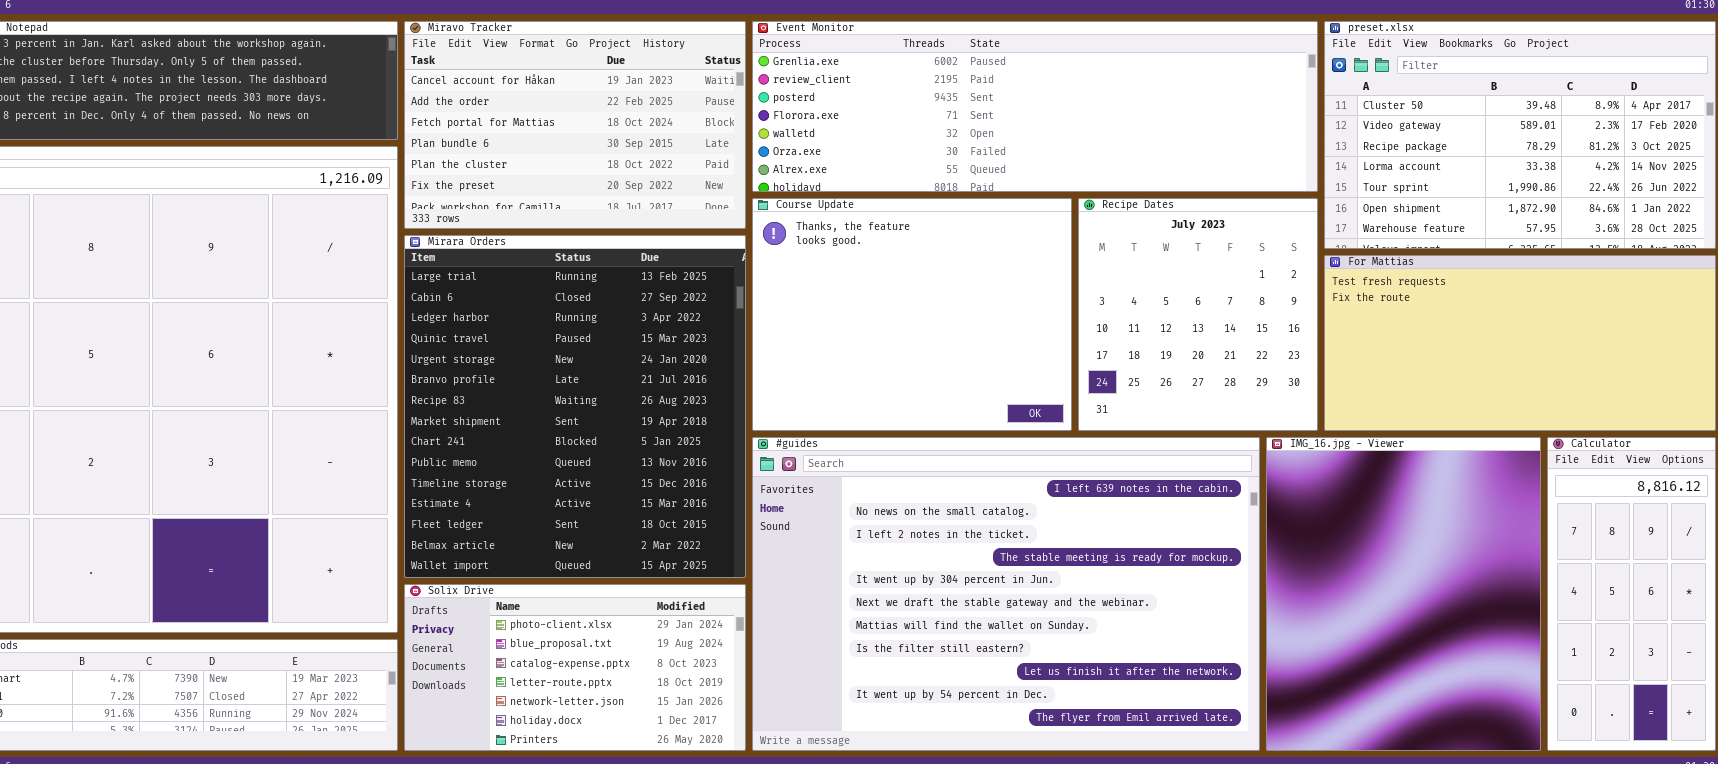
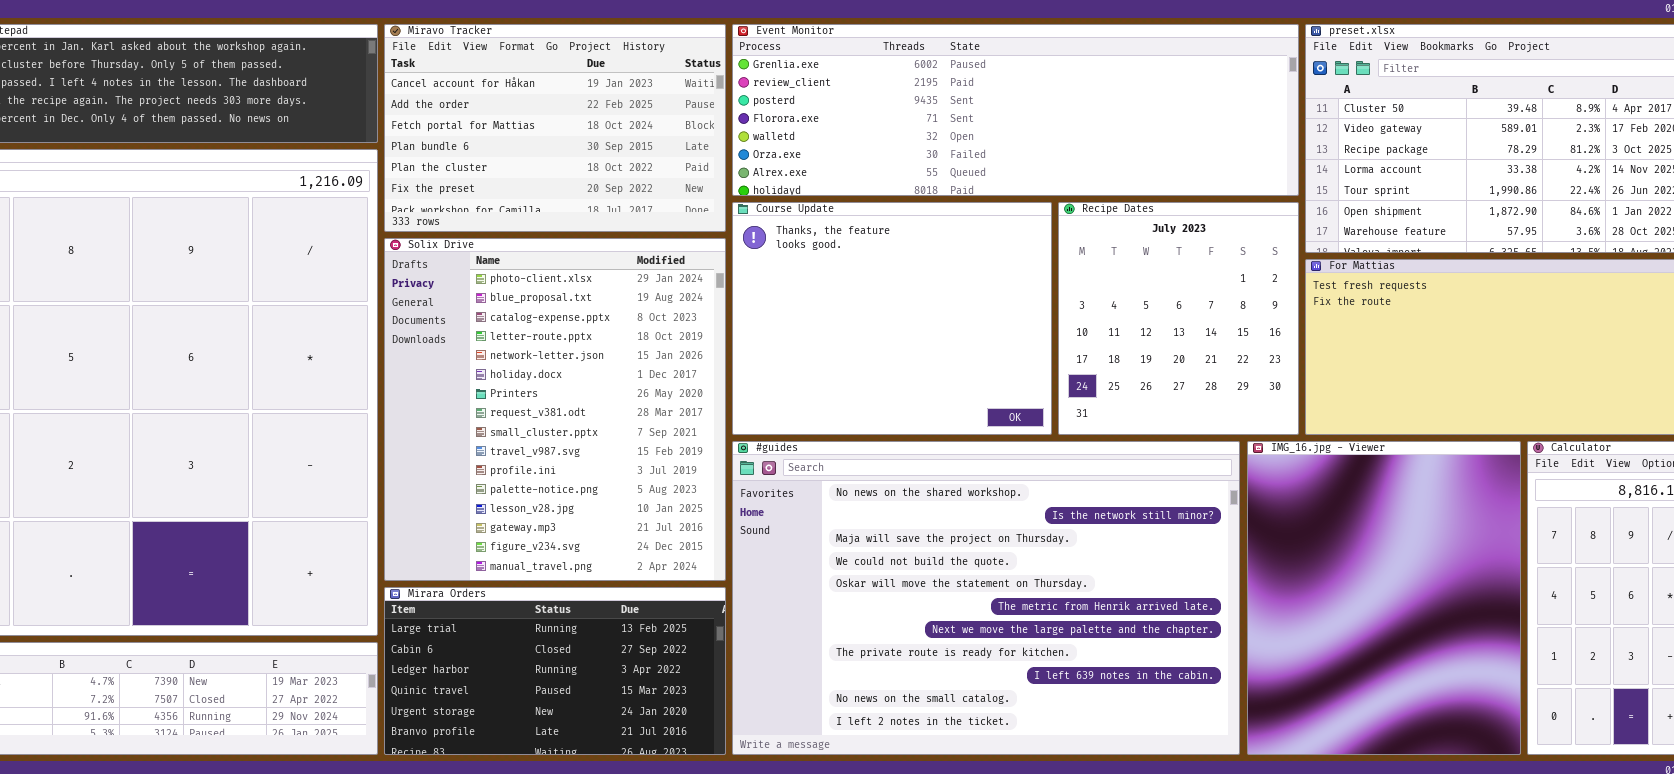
Mirara Orders: [404,235,746,578] -> [384,587,726,755], moved, resized
#guides: [752,437,1260,751] -> [732,441,1240,755], scrolled up 8 rows
Solix Drive: [404,584,746,751] -> [384,238,726,581], moved, resized

